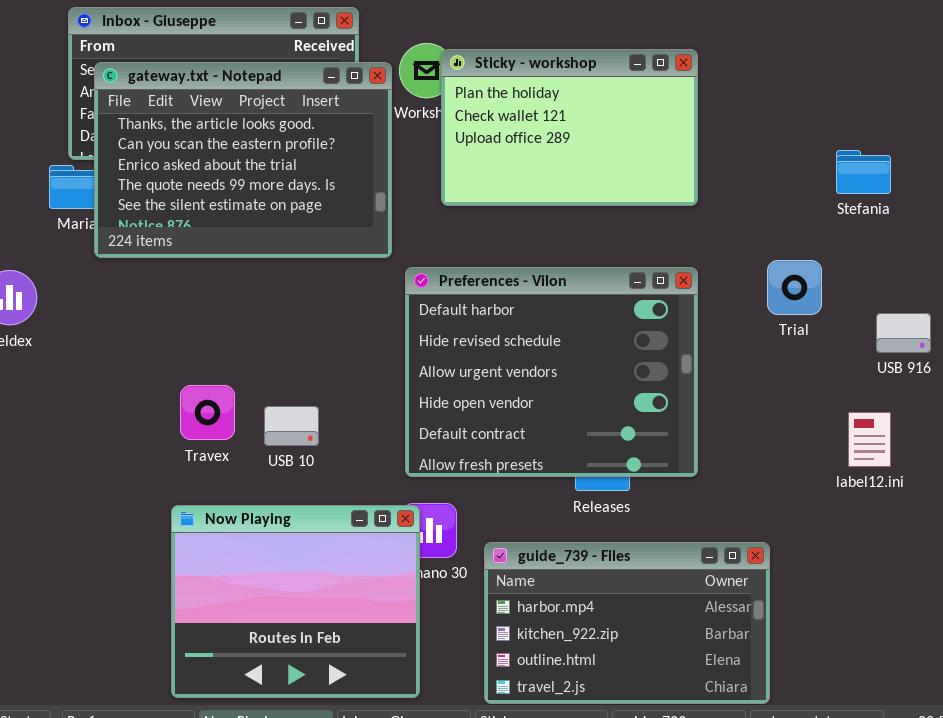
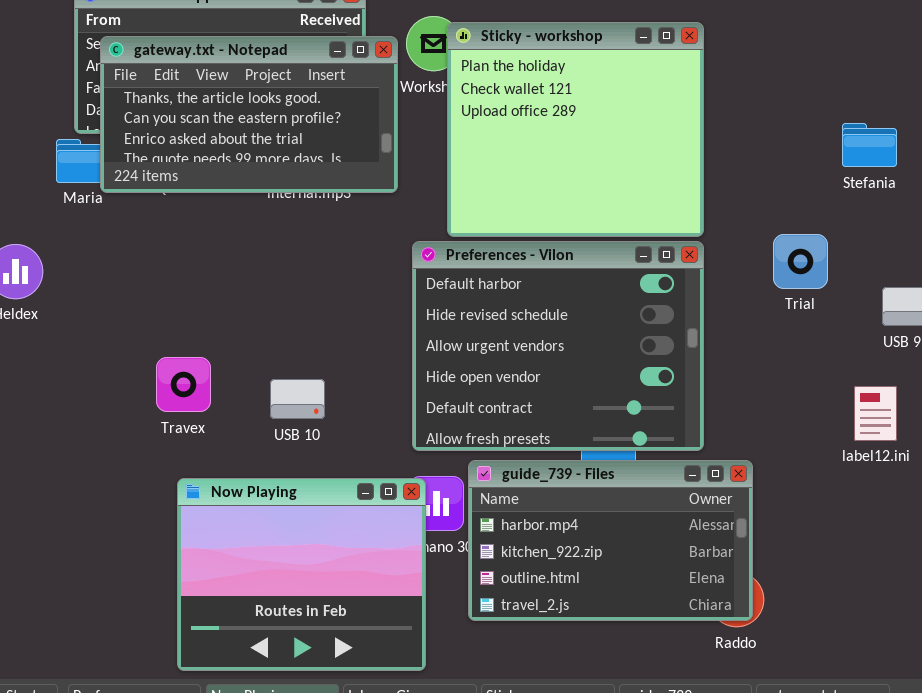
Sticky - workshop: [441,49,698,206] -> [447,22,704,237], resized
gateway.txt - Notepad: [94,62,392,258] -> [100,36,398,193], resized
Travex: [180,385,235,440] -> [156,357,211,412], moved
guide_739 - Files: [484,542,770,704] -> [468,460,753,621], moved

